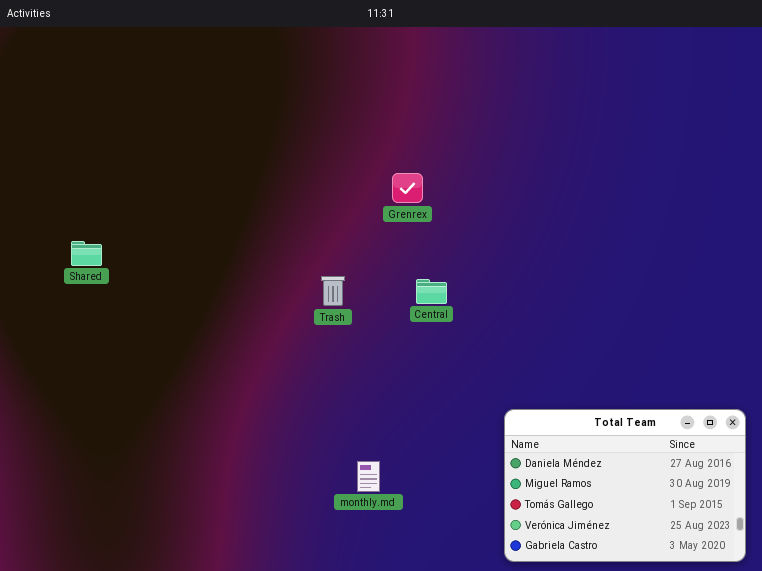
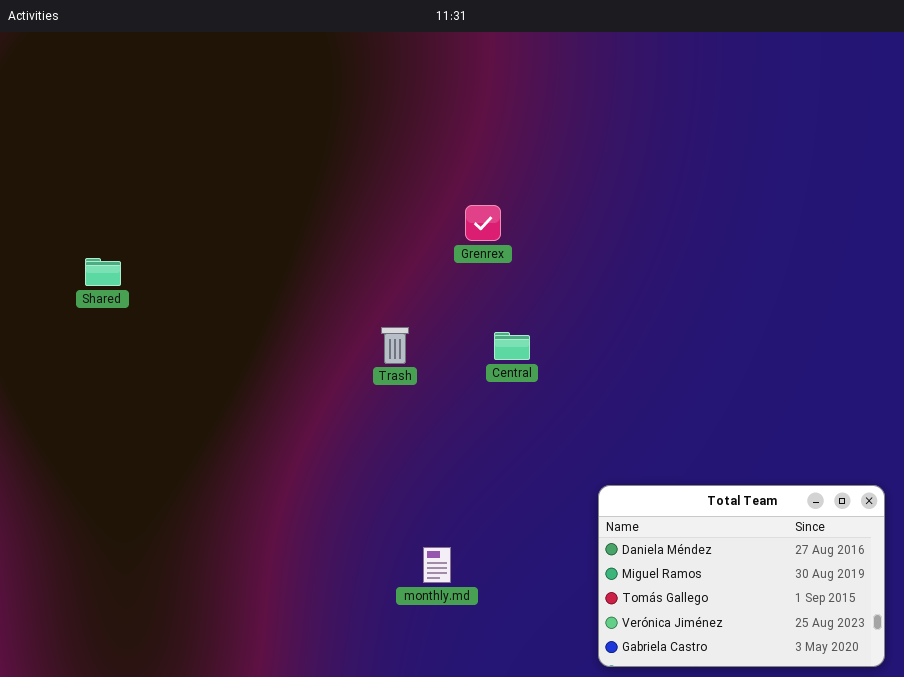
Shared: [71,241,102,266] -> [85,258,121,286], moved

